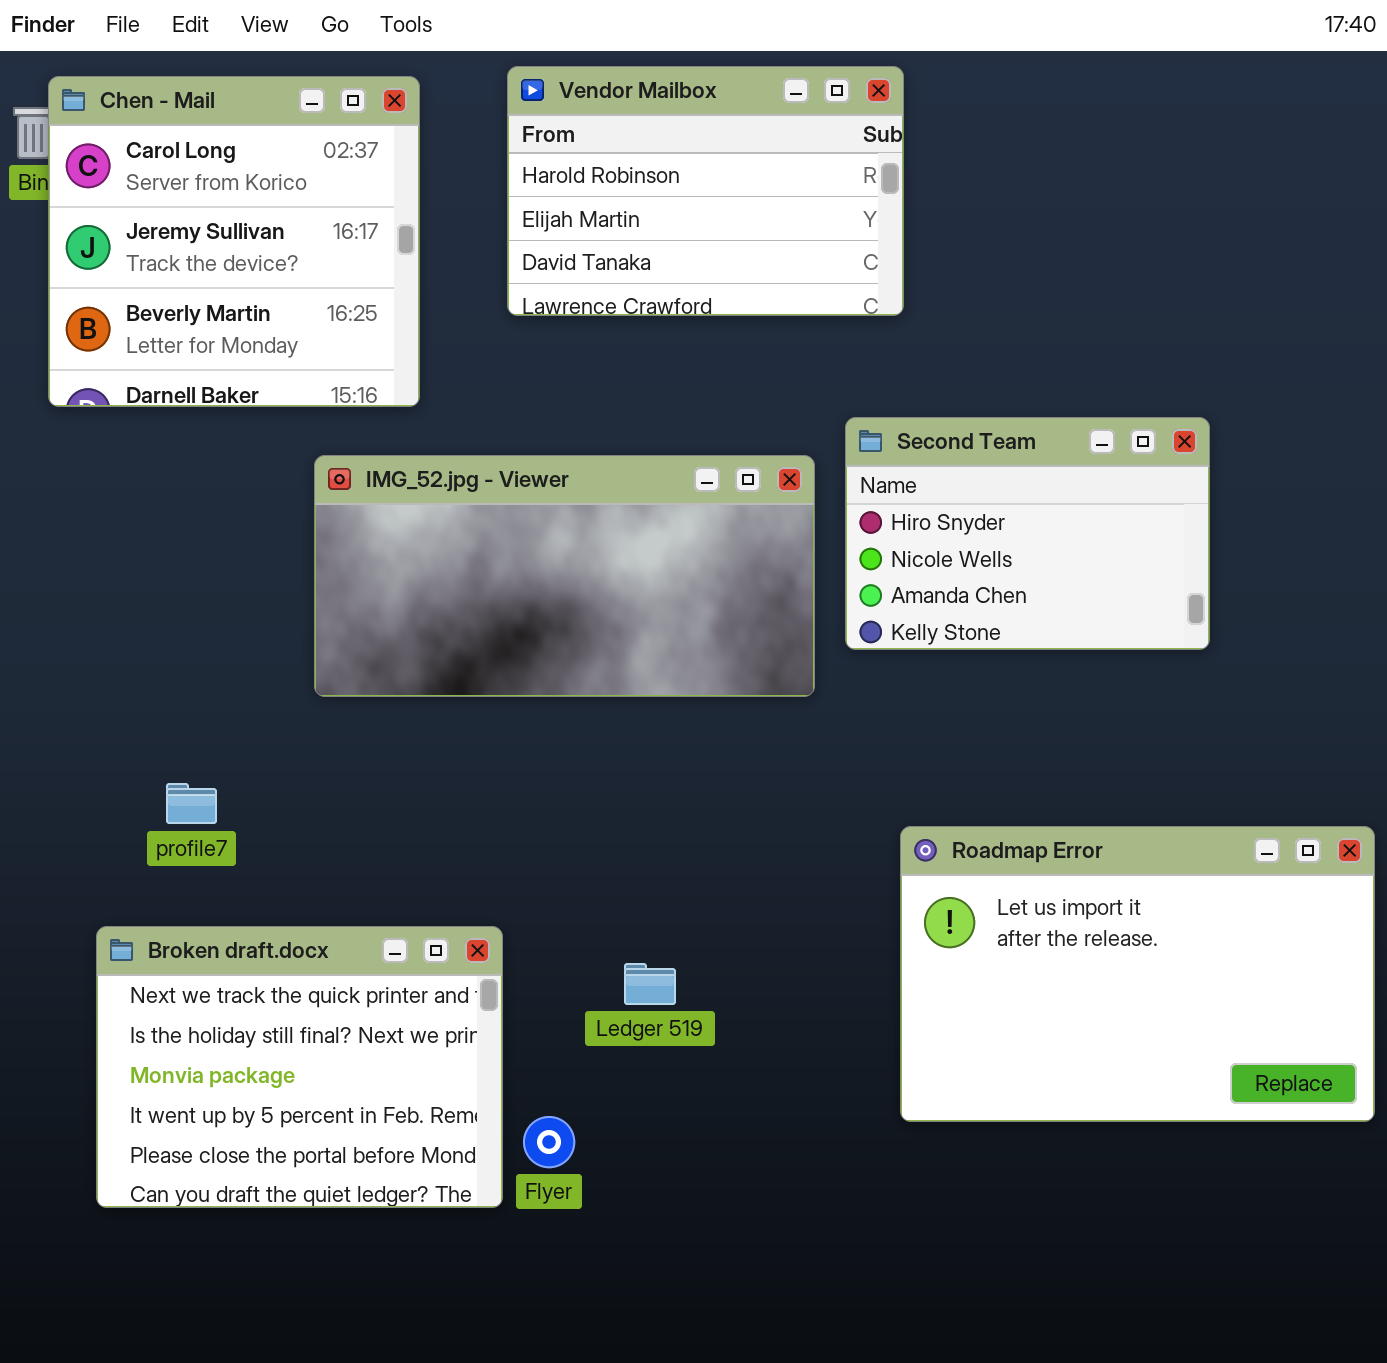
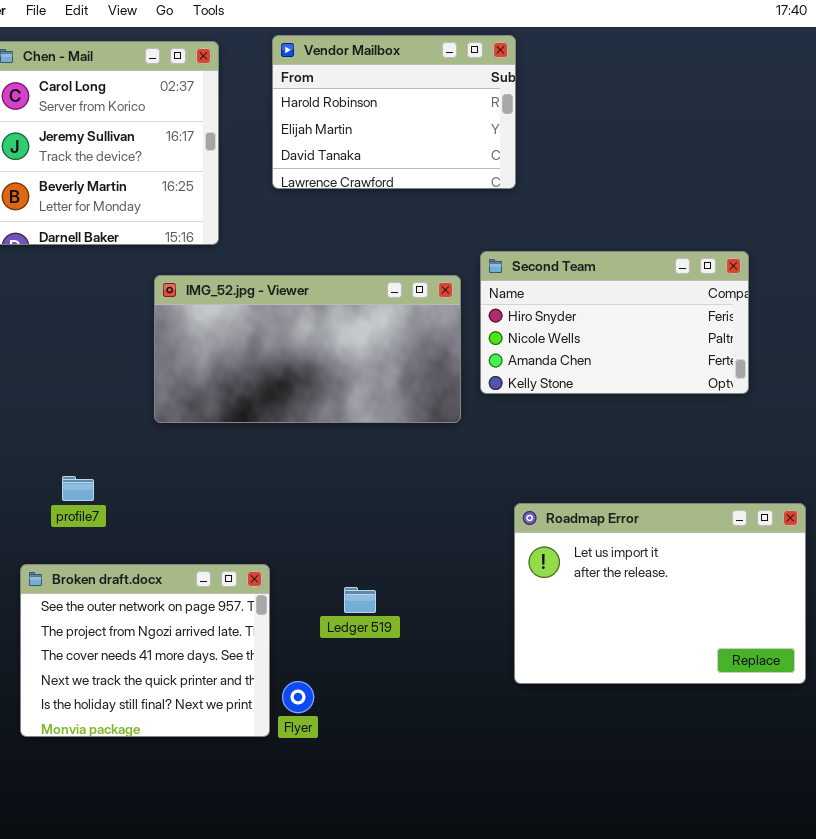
Second Team: [845,417,1210,650] -> [480,251,749,394], resized
Broken draft.docx: [96,926,503,1208] -> [20,564,270,737], scrolled up 3 rows

